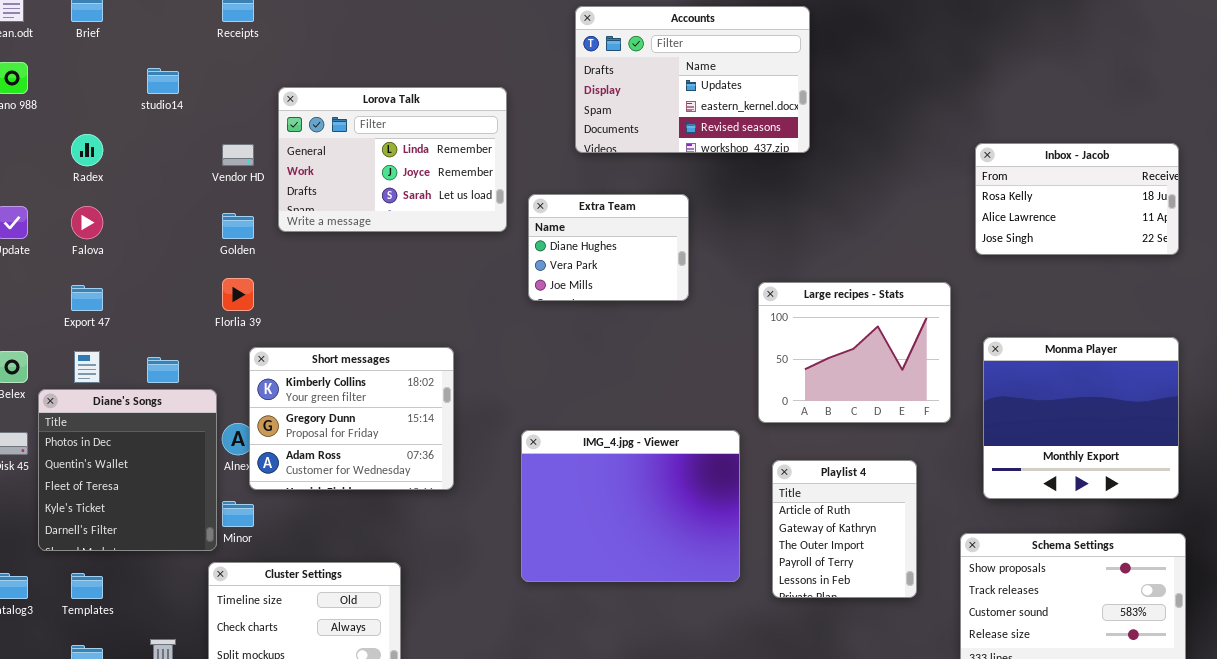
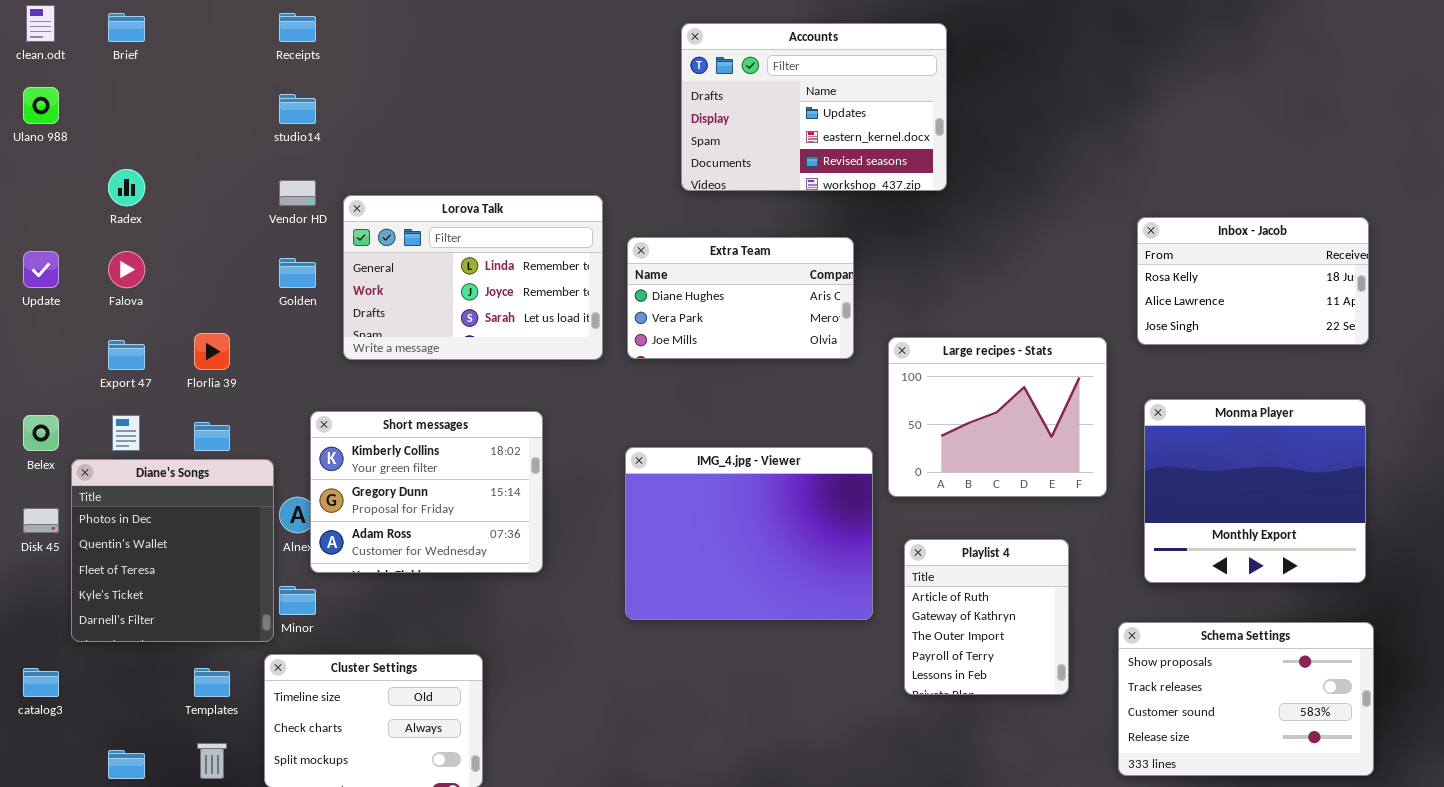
studio14: [147,68,179,94] -> [279,94,316,124], moved
Lorova Talk: [278,87,507,232] -> [343,195,603,360], moved
Inbox - Jacob: [975,143,1179,255] -> [1137,217,1369,345], moved
Extra Team: [528,194,689,301] -> [627,237,854,359], resized
Florlia 39: [222,278,254,311] -> [194,333,230,370], moved
IMG_4.jpg - Viewer: [521,430,740,582] -> [625,447,873,620], moved
Templates: [71,573,103,599] -> [194,668,230,697], moved

